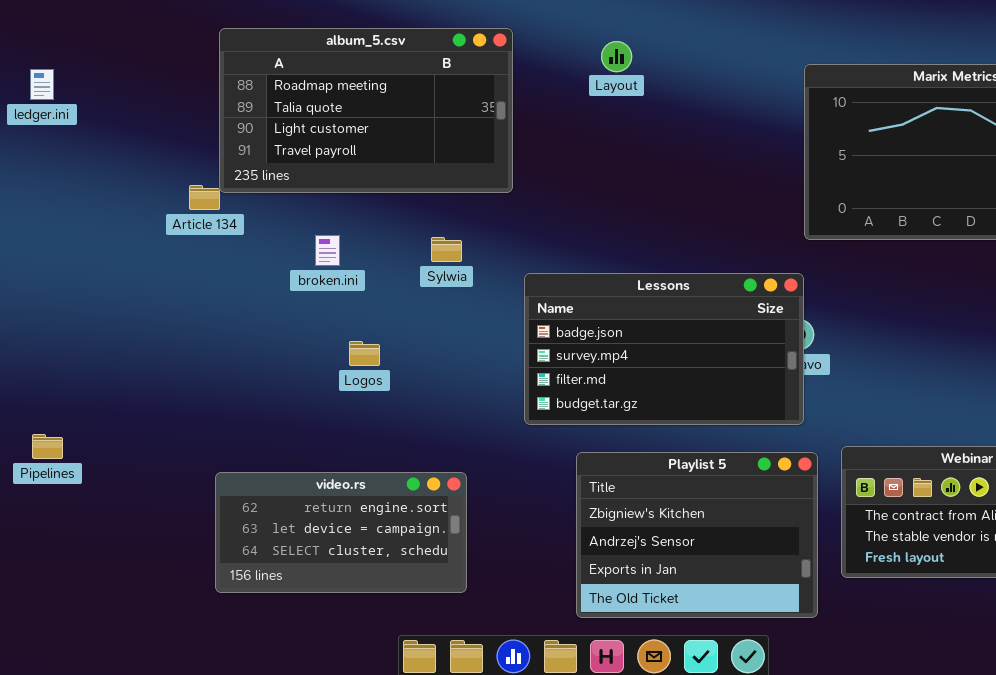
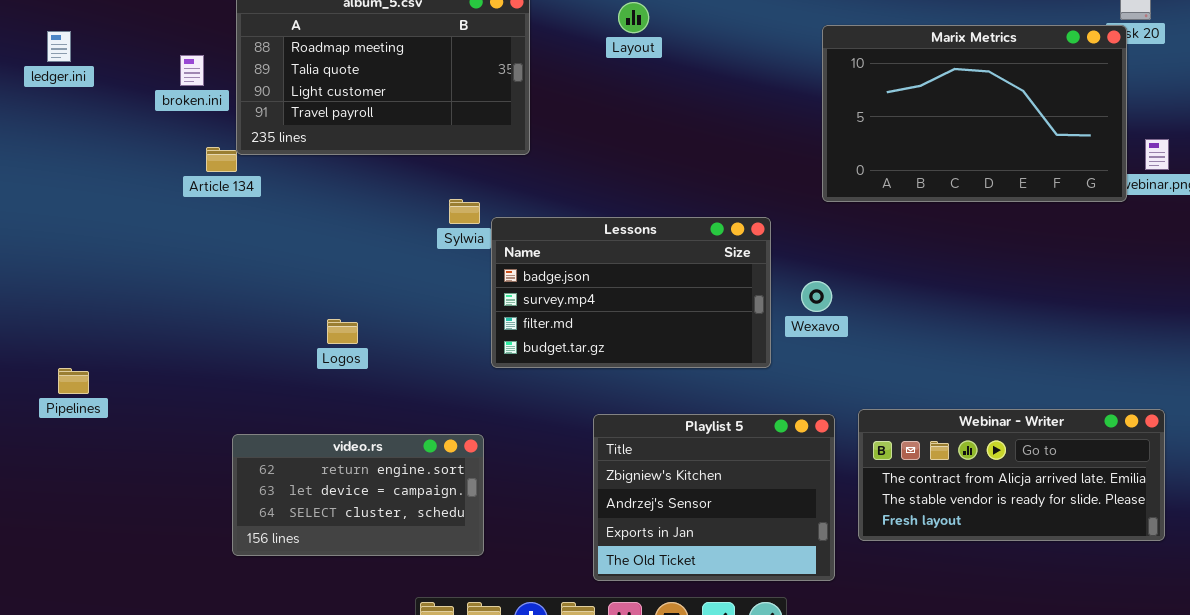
broken.ini: [315,235,340,266] -> [180,55,204,86], moved
Lessons: [524,273,804,425] -> [491,217,771,368], moved
Logos: [349,341,380,366] -> [327,319,358,344], moved
Pipelines: [32,434,63,459] -> [58,368,89,394], moved

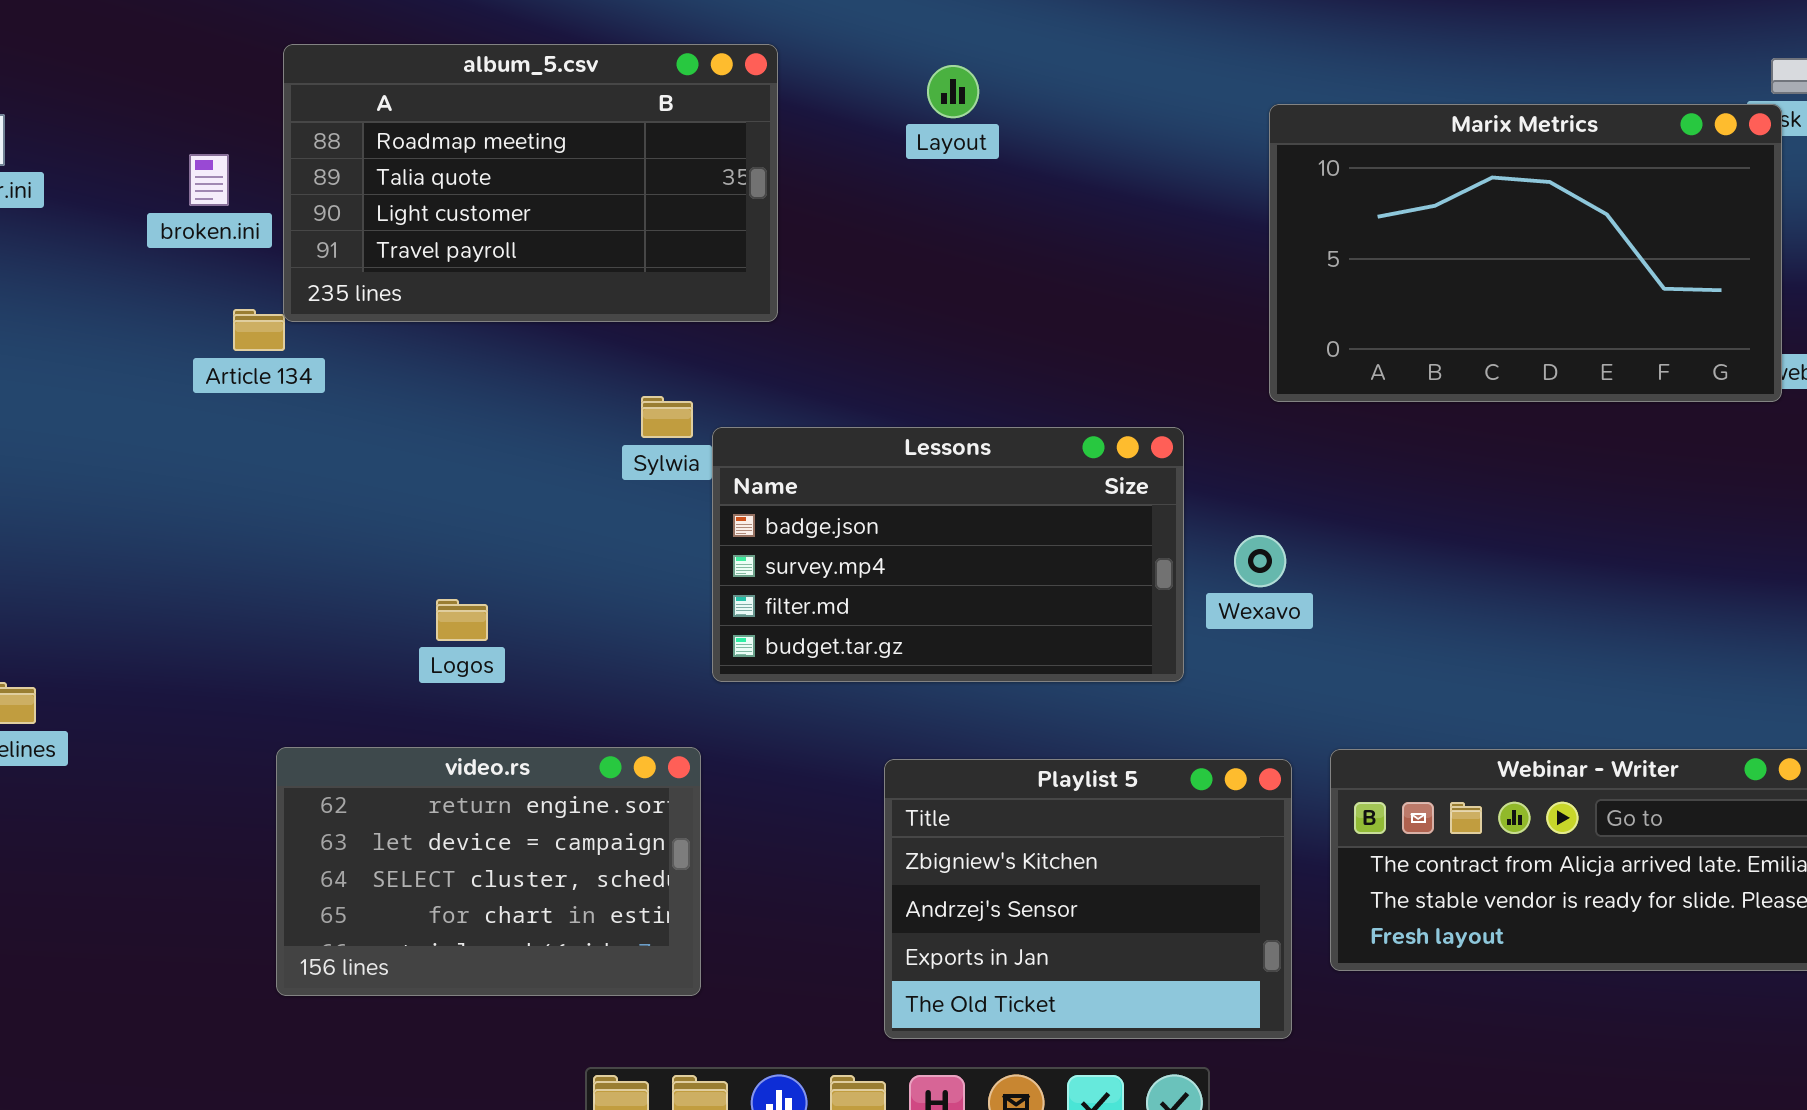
video.rs: [232,434,484,556] -> [276,747,701,996], resized

